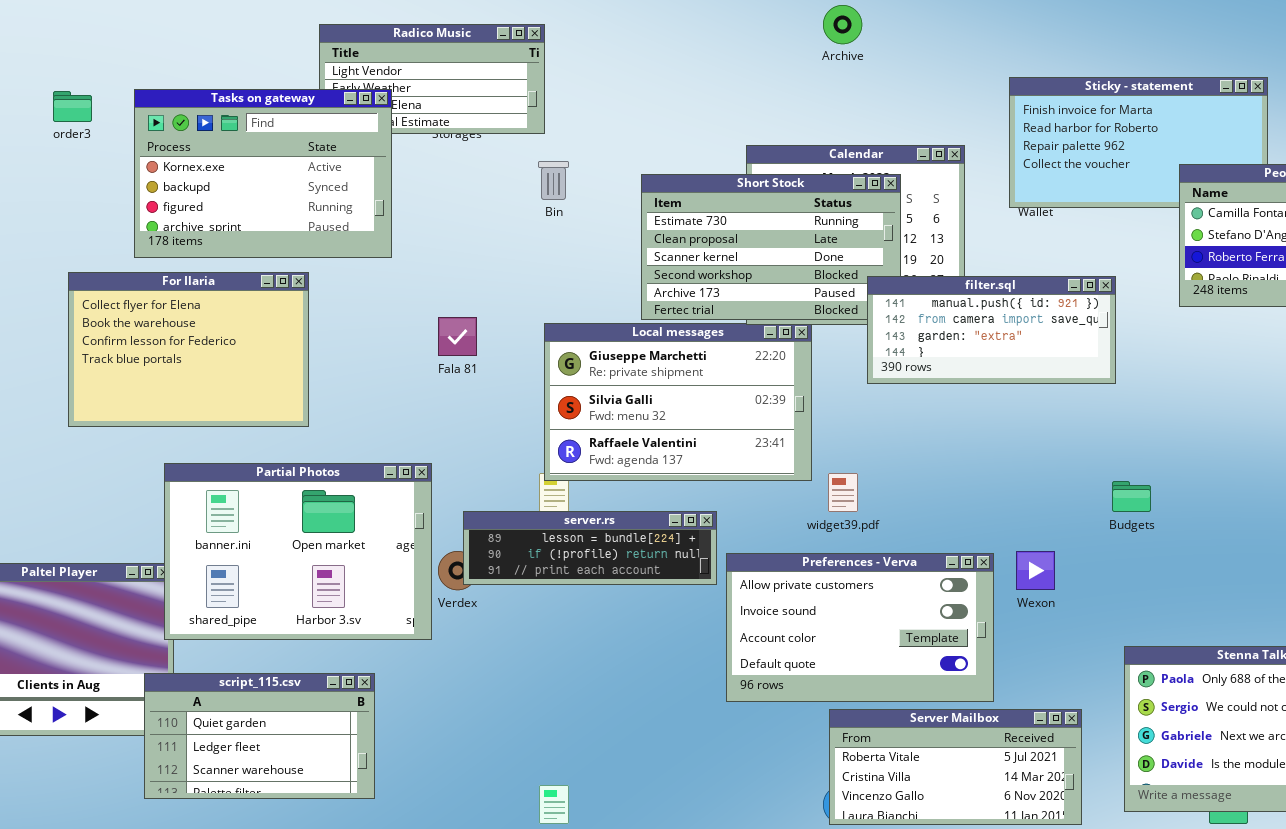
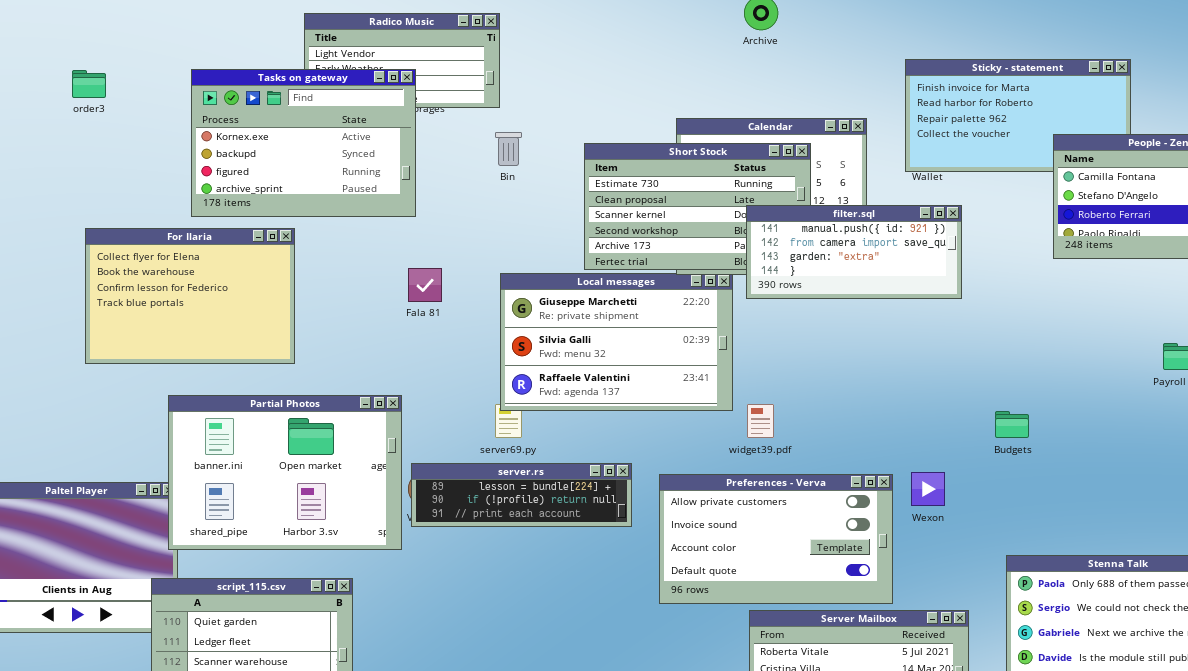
Tasks on gateway: [134,89,392,258] -> [191,69,416,217], moved
filter.sql: [867,276,1116,384] -> [746,205,962,299], moved
server.rs: [463,511,717,585] -> [411,463,632,527], moved

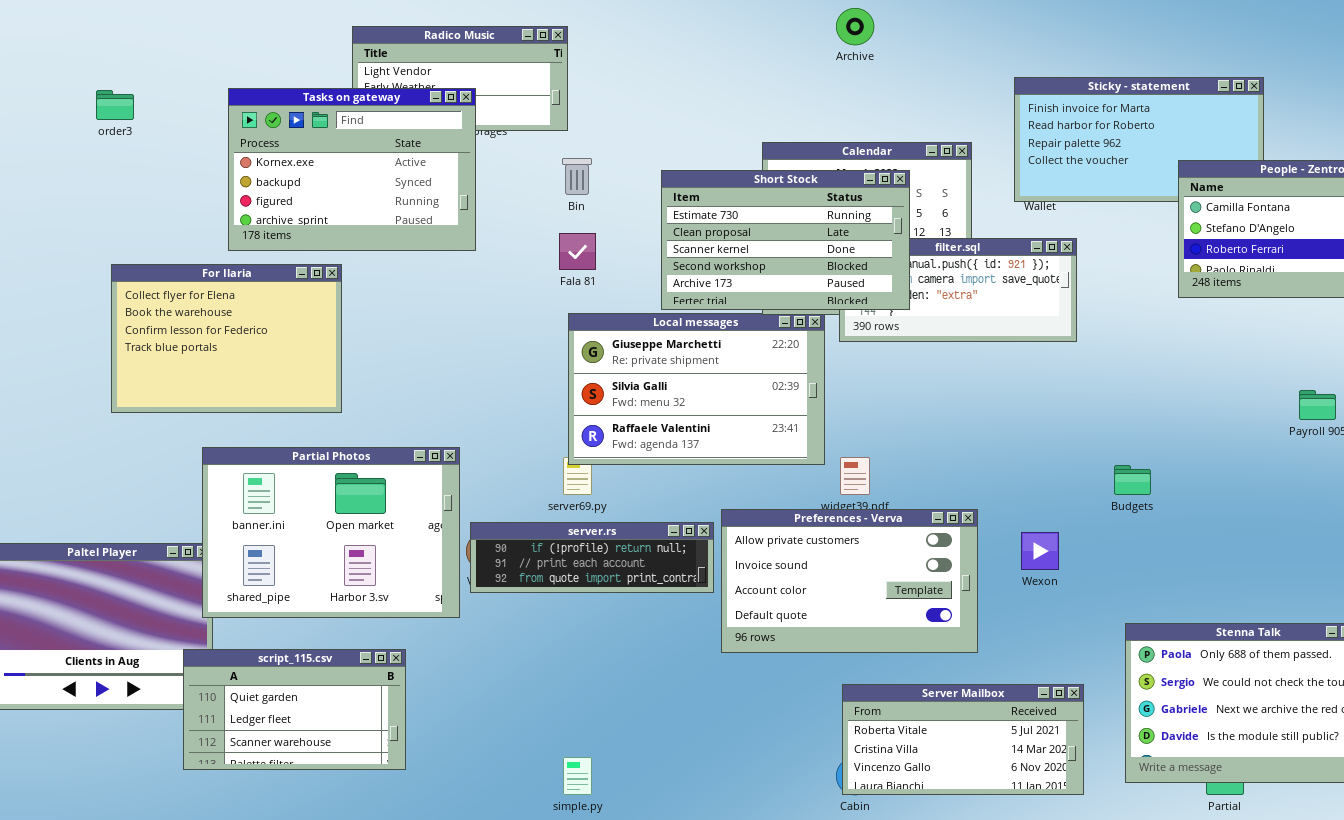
Short Stock: [584,143,811,270] -> [661,170,910,310], raised
Fala 81: [408,268,442,302] -> [559,233,596,270], moved
server.rs: [411,463,632,527] -> [470,522,714,593], scrolled down 1 row
Preferences - Verva: [659,474,893,604] -> [721,509,978,653], moved

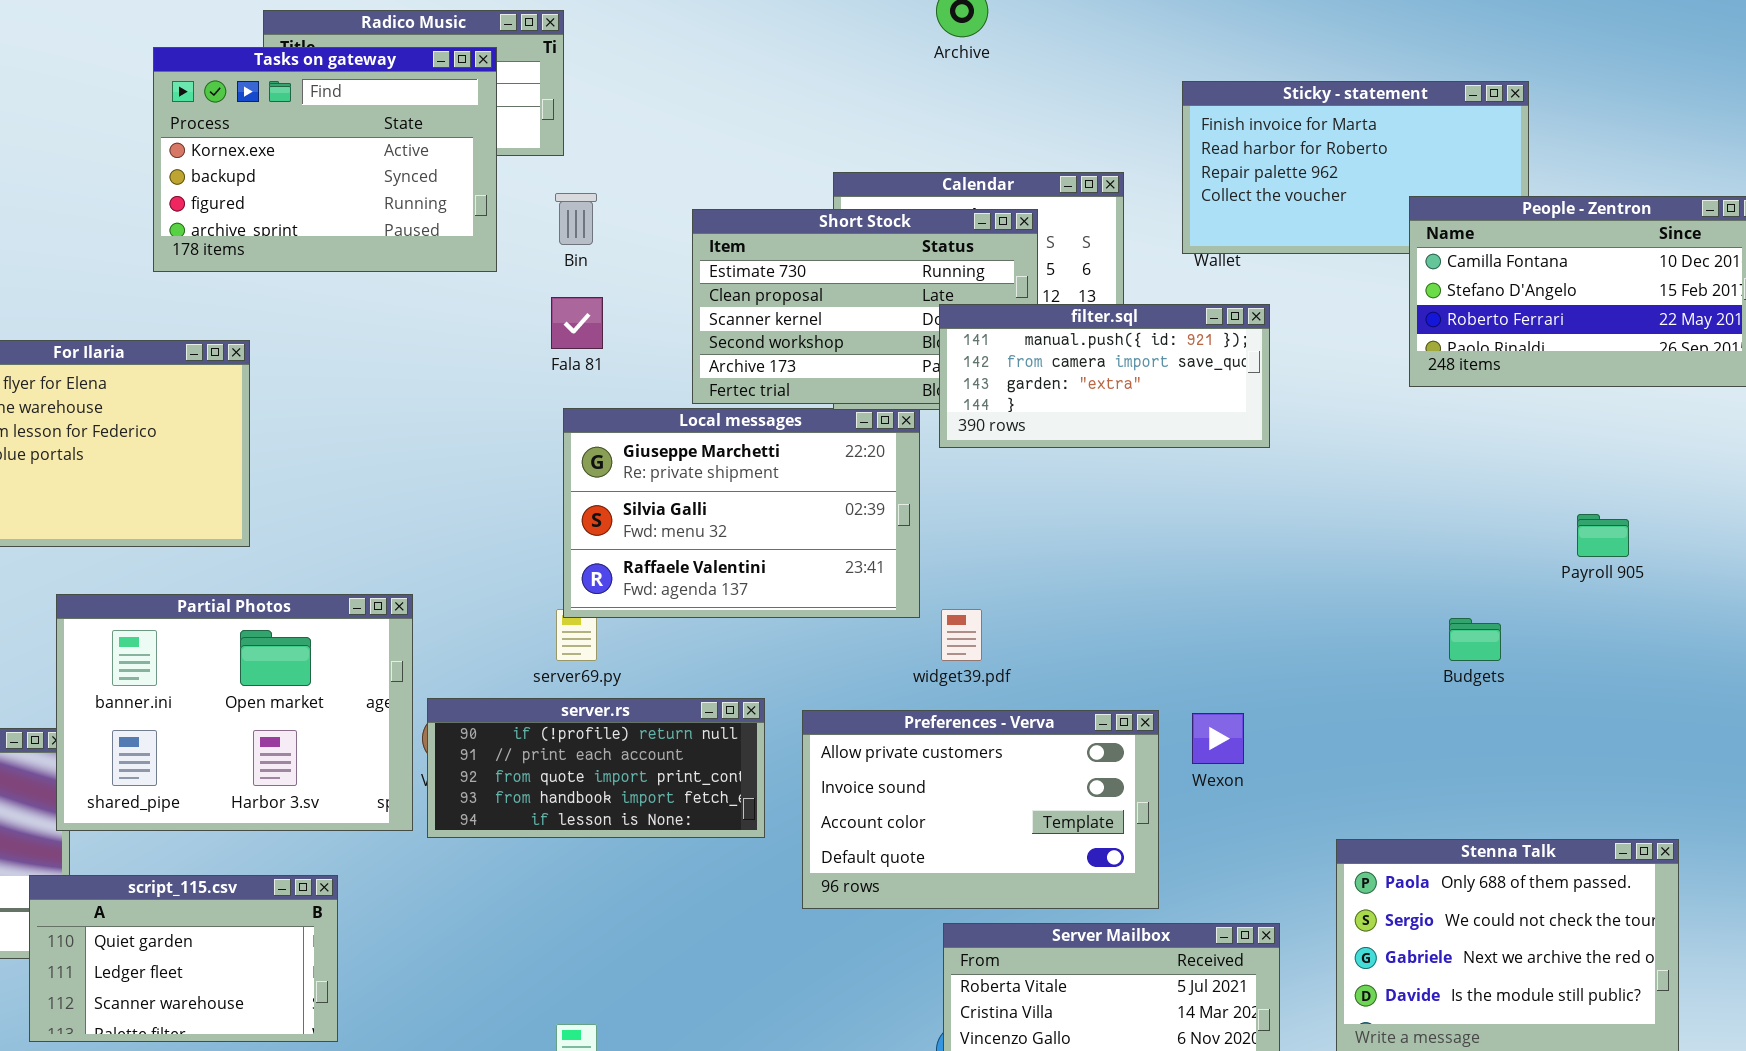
Tasks on gateway: [228,88,476,251] -> [153,47,497,272], moved
filter.sql: [839,238,1077,342] -> [939,304,1270,448], raised
Budgets: [1114,465,1151,495] -> [1449,618,1501,661], moved
Preferences - Verva: [721,509,978,653] -> [802,710,1159,909], moved
server.rs: [470,522,714,593] -> [427,698,765,838], resized

